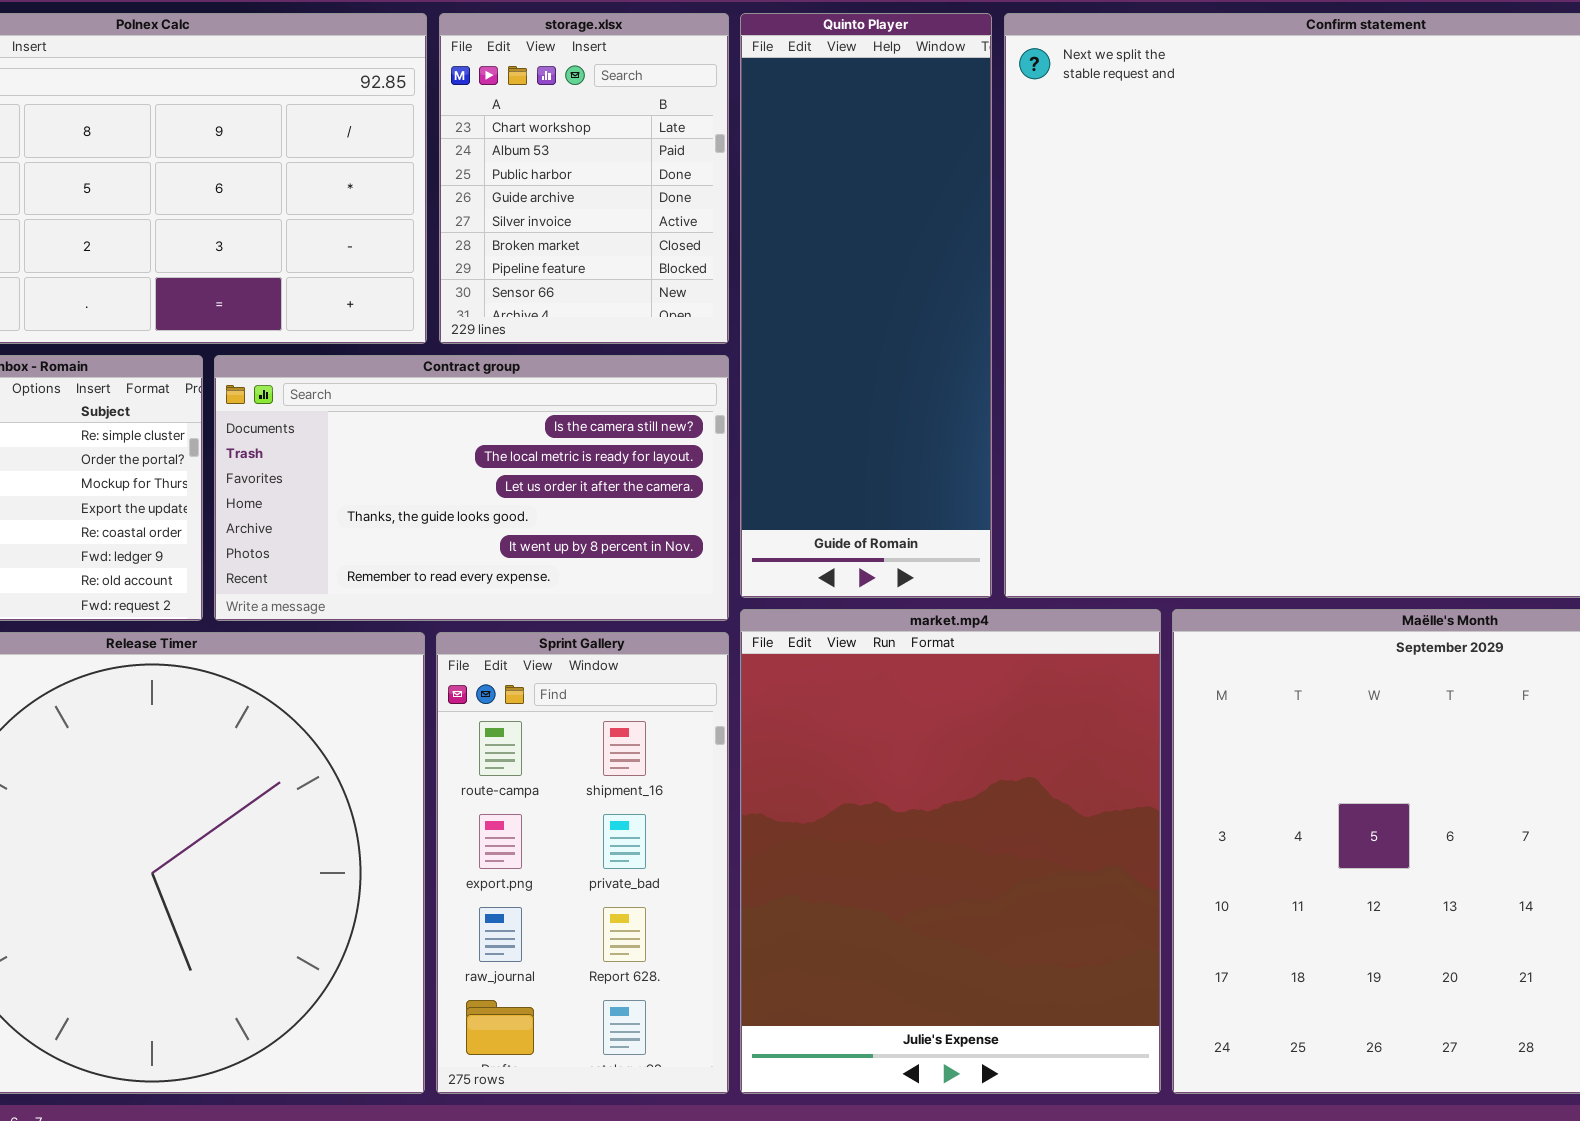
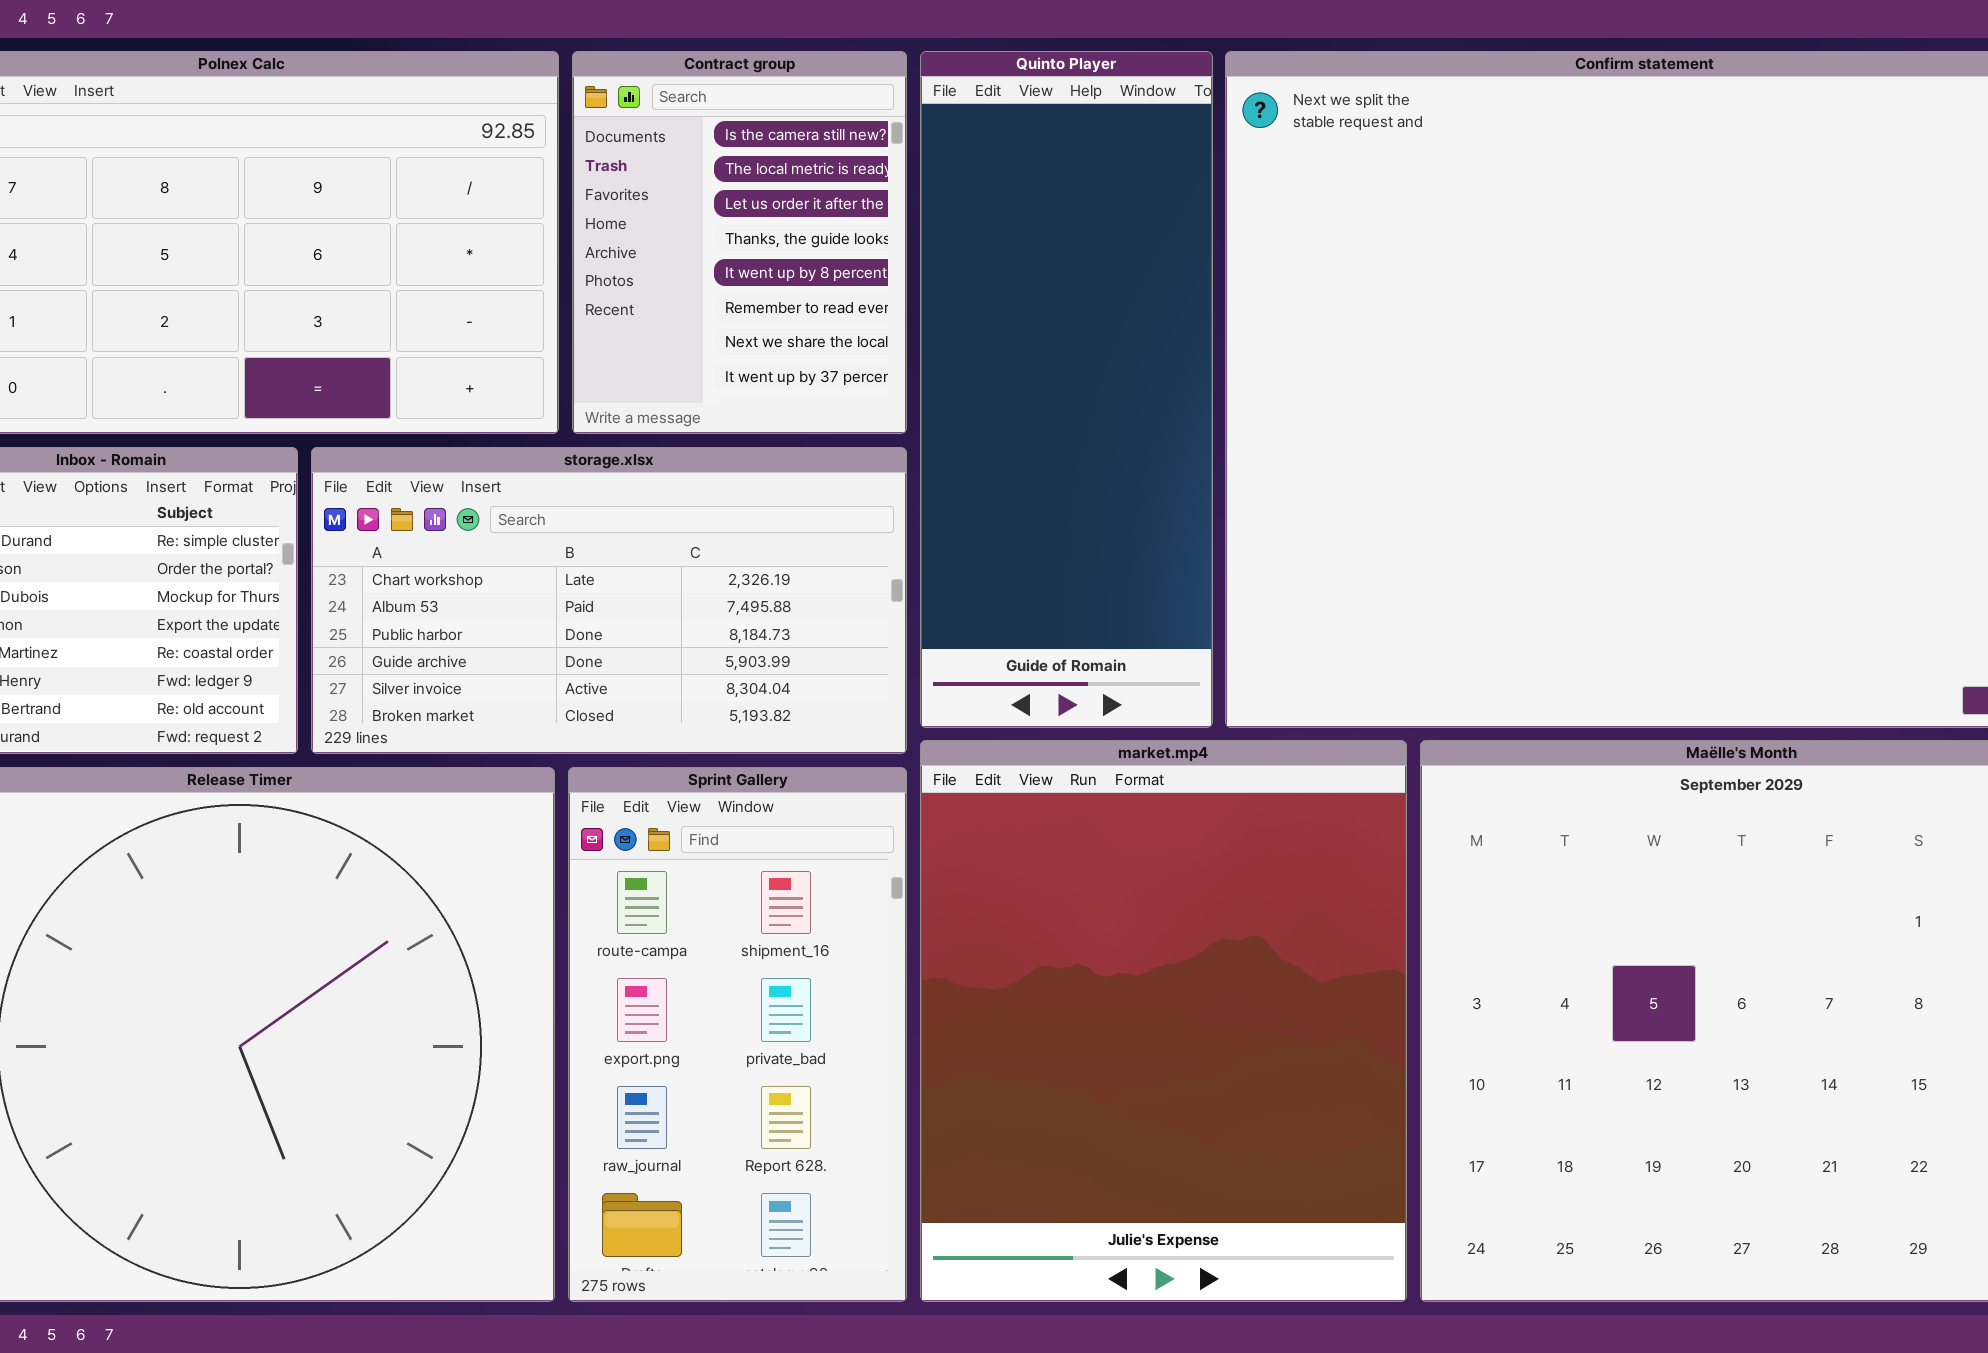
storage.xlsx: [439,13,729,344] -> [311,447,907,754], moved, resized
Contract group: [214,355,729,621] -> [572,51,907,434], moved, resized

